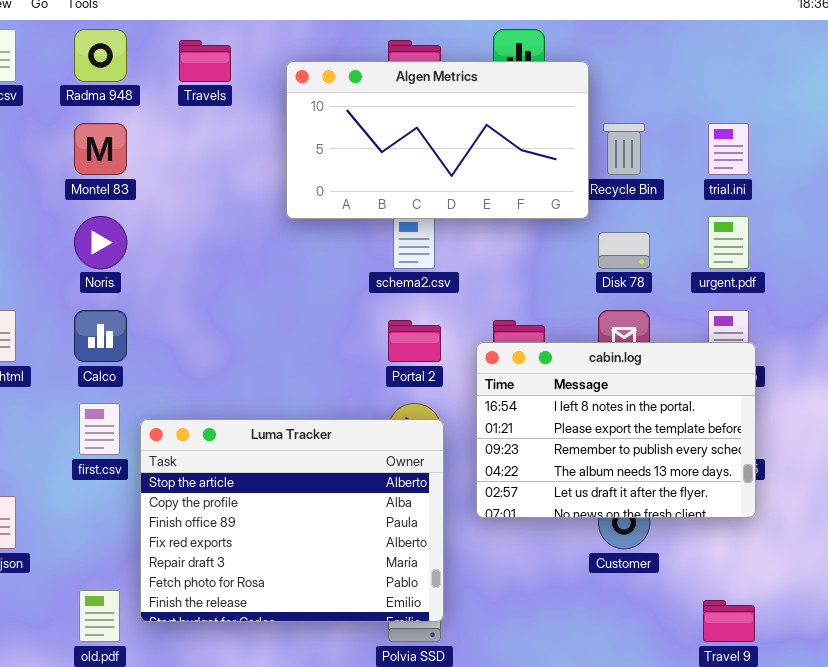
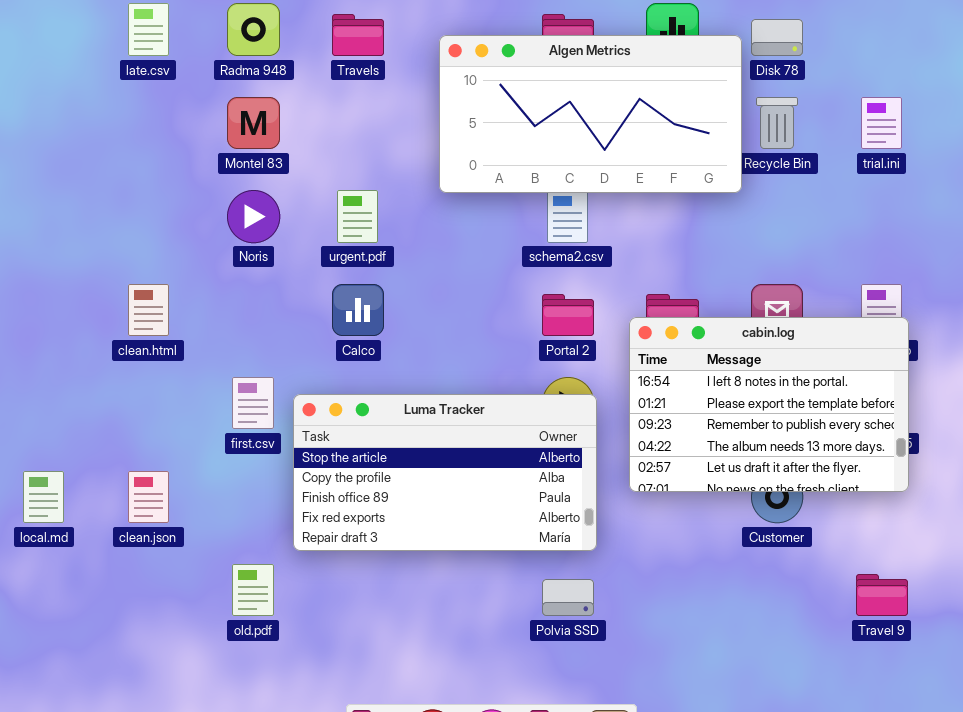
urgent.pdf: [708,216,749,269] -> [337,190,378,243], moved
Disk 78: [598,232,650,269] -> [751,19,803,56], moved
Calco: [74,310,127,362] -> [332,284,384,336], moved
Luma Tracker: [140,419,444,622] -> [293,394,597,551], resized

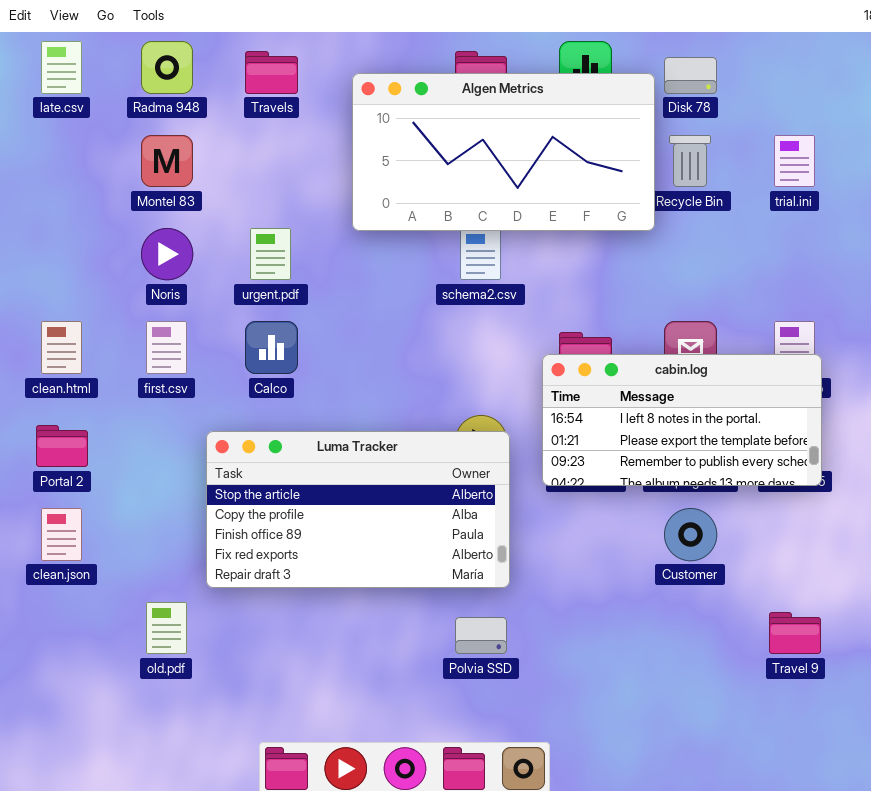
Portal 2: [542,294,594,336] -> [36,425,88,467], moved
cabin.log: [629,317,909,492] -> [542,354,822,486], resized
first.csv: [232,377,274,429] -> [146,321,187,374], moved

